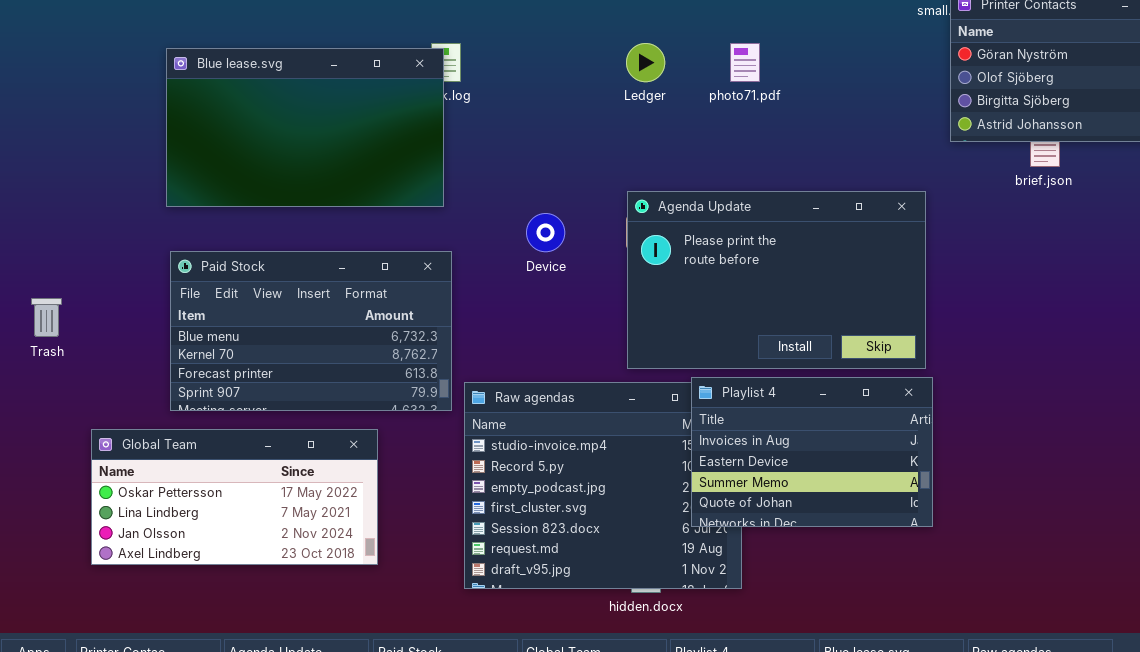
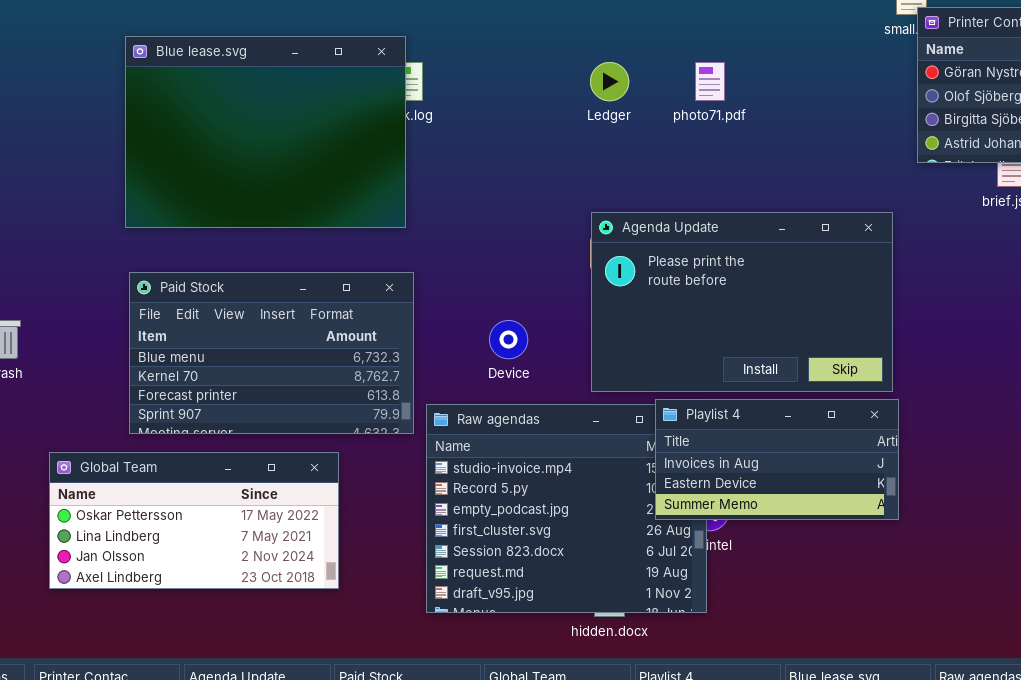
Blue lease.svg: [166,48,444,207] -> [125,36,406,228], resized
Device: [526,213,565,252] -> [489,320,528,359], moved
Playlist 4: [691,377,933,527] -> [655,399,899,520], resized

